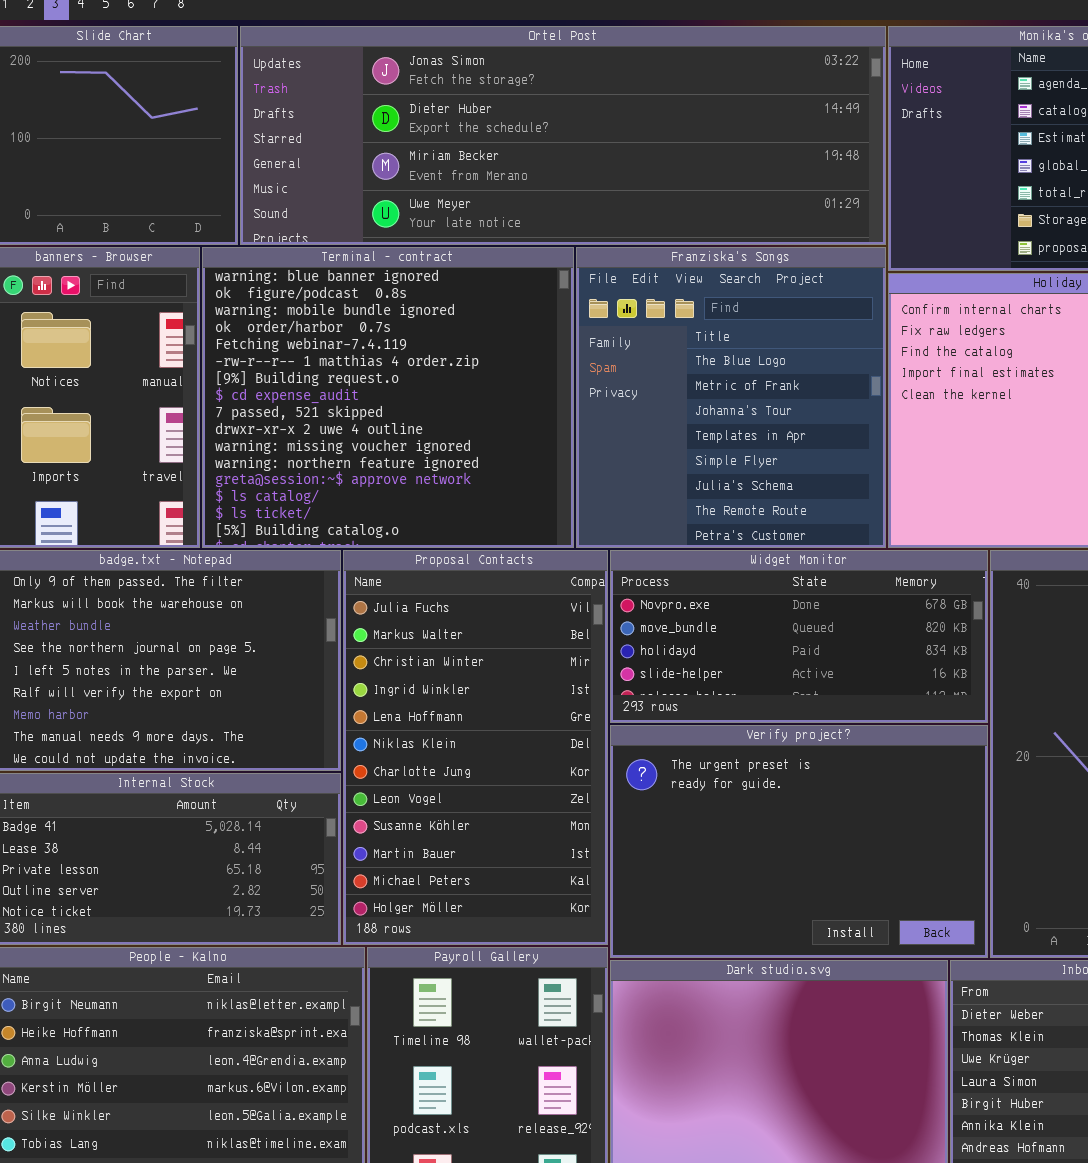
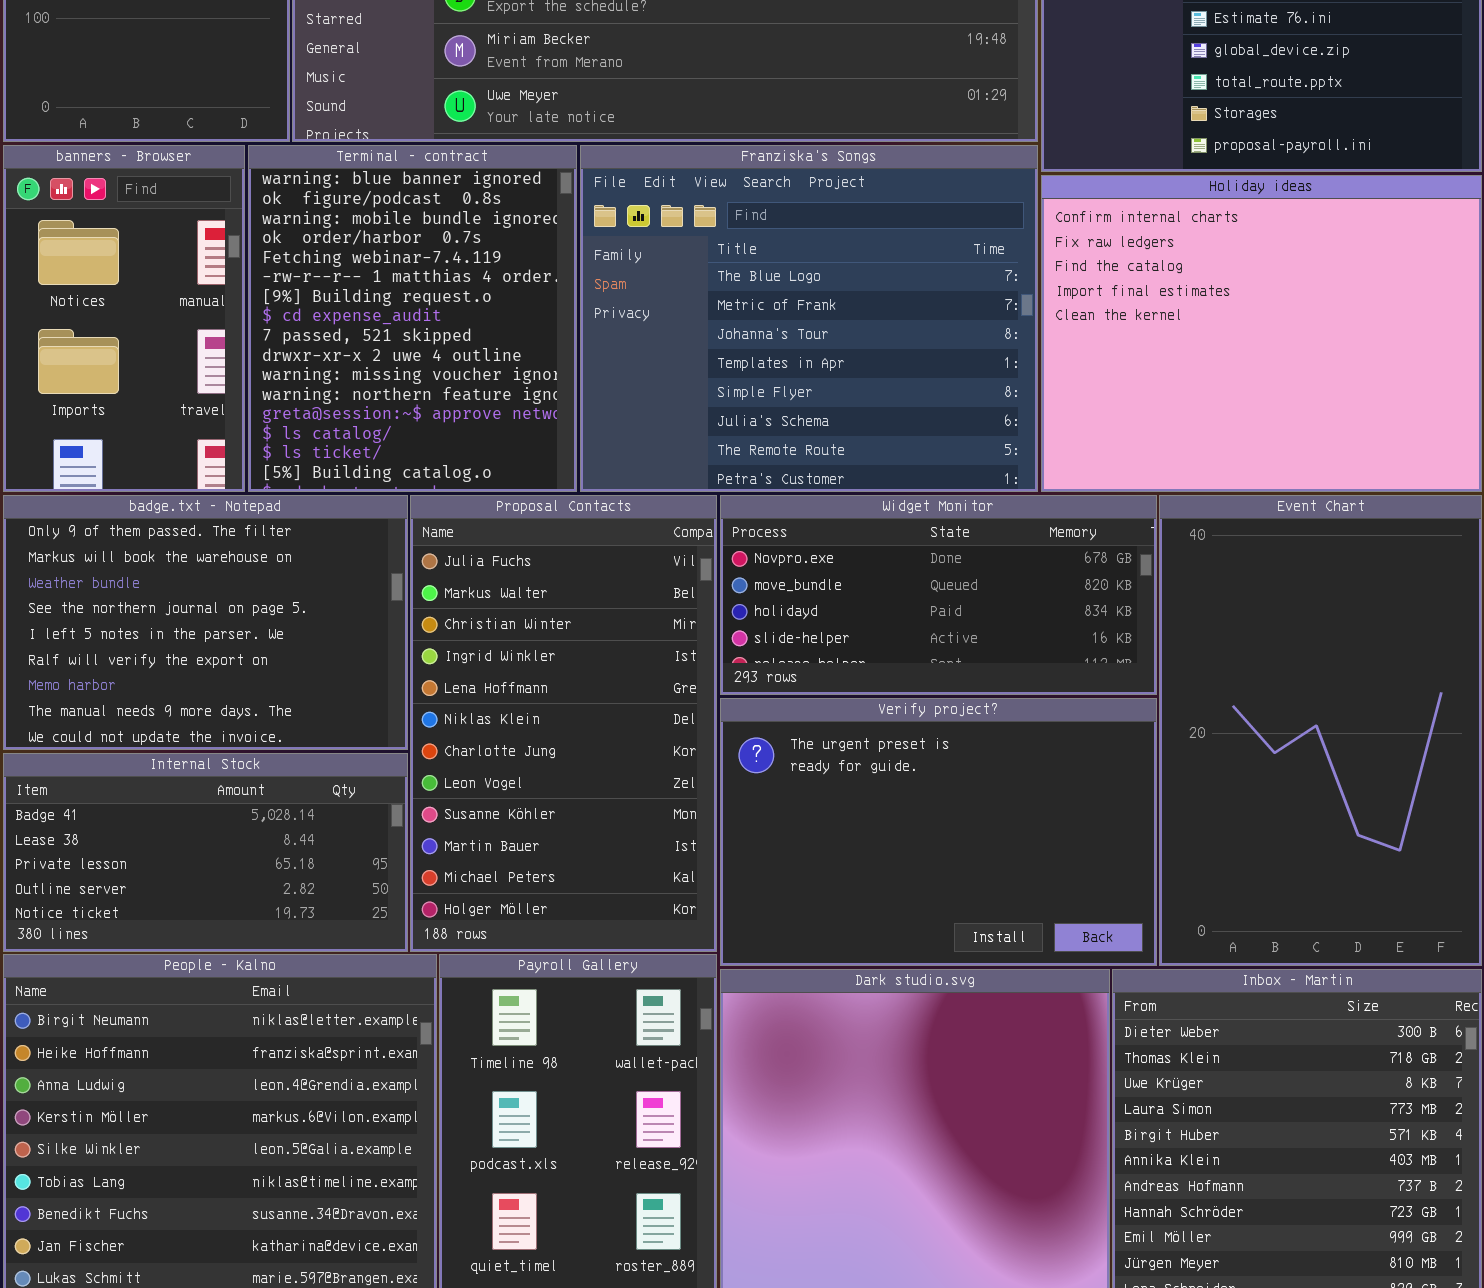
Terminal - contract: [202,247,574,548] -> [248,145,577,492], resized
Franziska's Songs: [576,247,886,548] -> [580,145,1038,492], resized

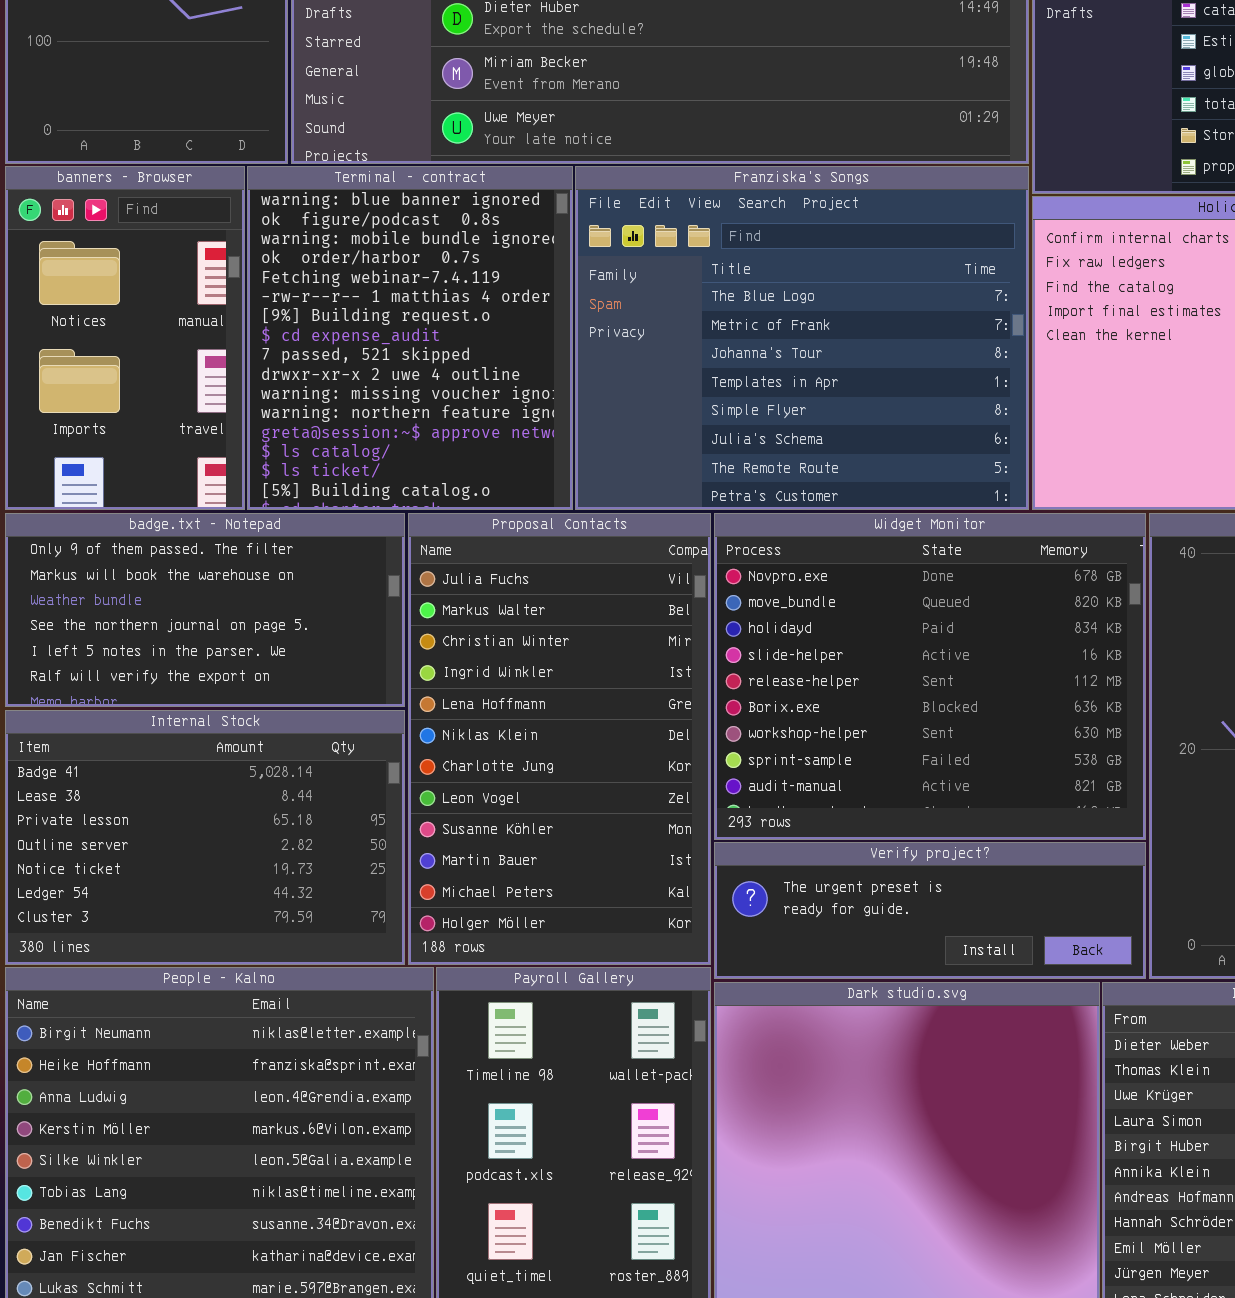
badge.txt - Notepad: [3,495,408,750] -> [5,513,405,707], resized
Widget Monitor: [720,495,1157,695] -> [714,513,1146,840], resized
Verify project?: [720,698,1157,966] -> [714,842,1146,979], resized
Internal Stock: [3,753,408,952] -> [5,710,405,965], resized

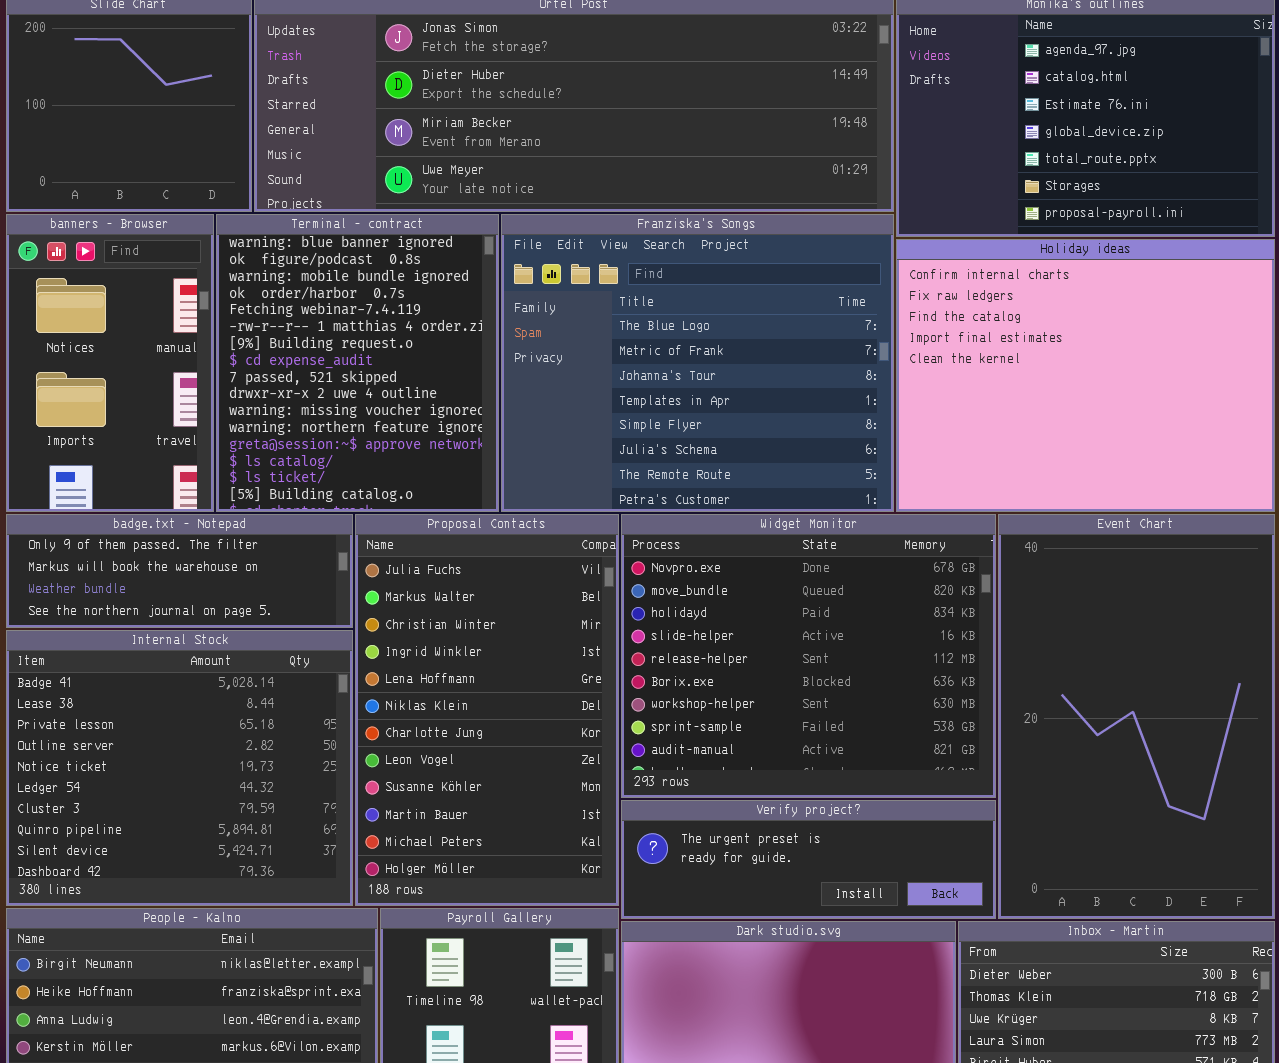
badge.txt - Notepad: [5,513,405,707] -> [6,514,353,628], resized
Internal Stock: [5,710,405,965] -> [6,630,353,906], resized

